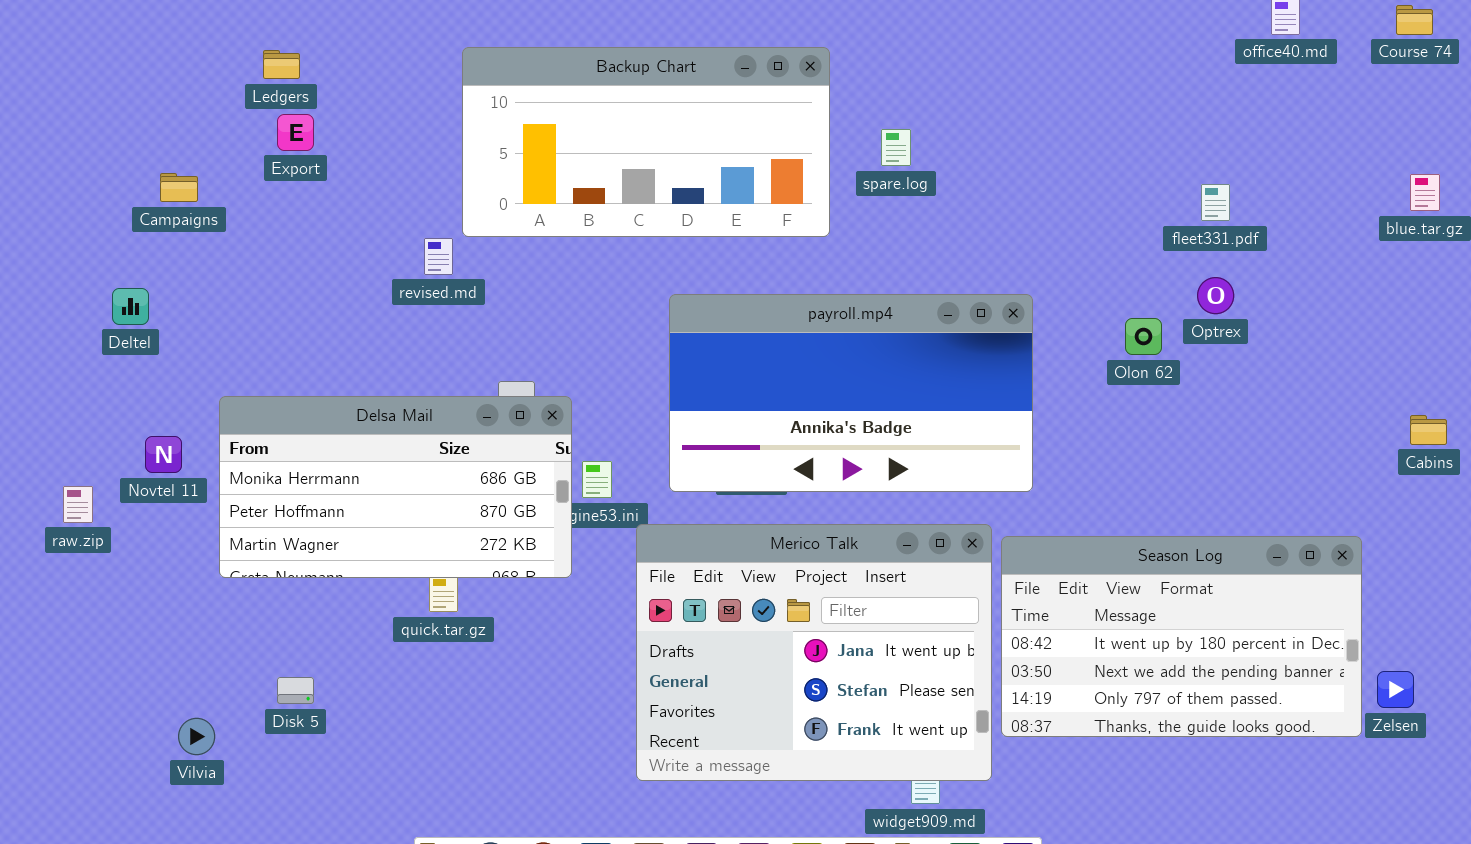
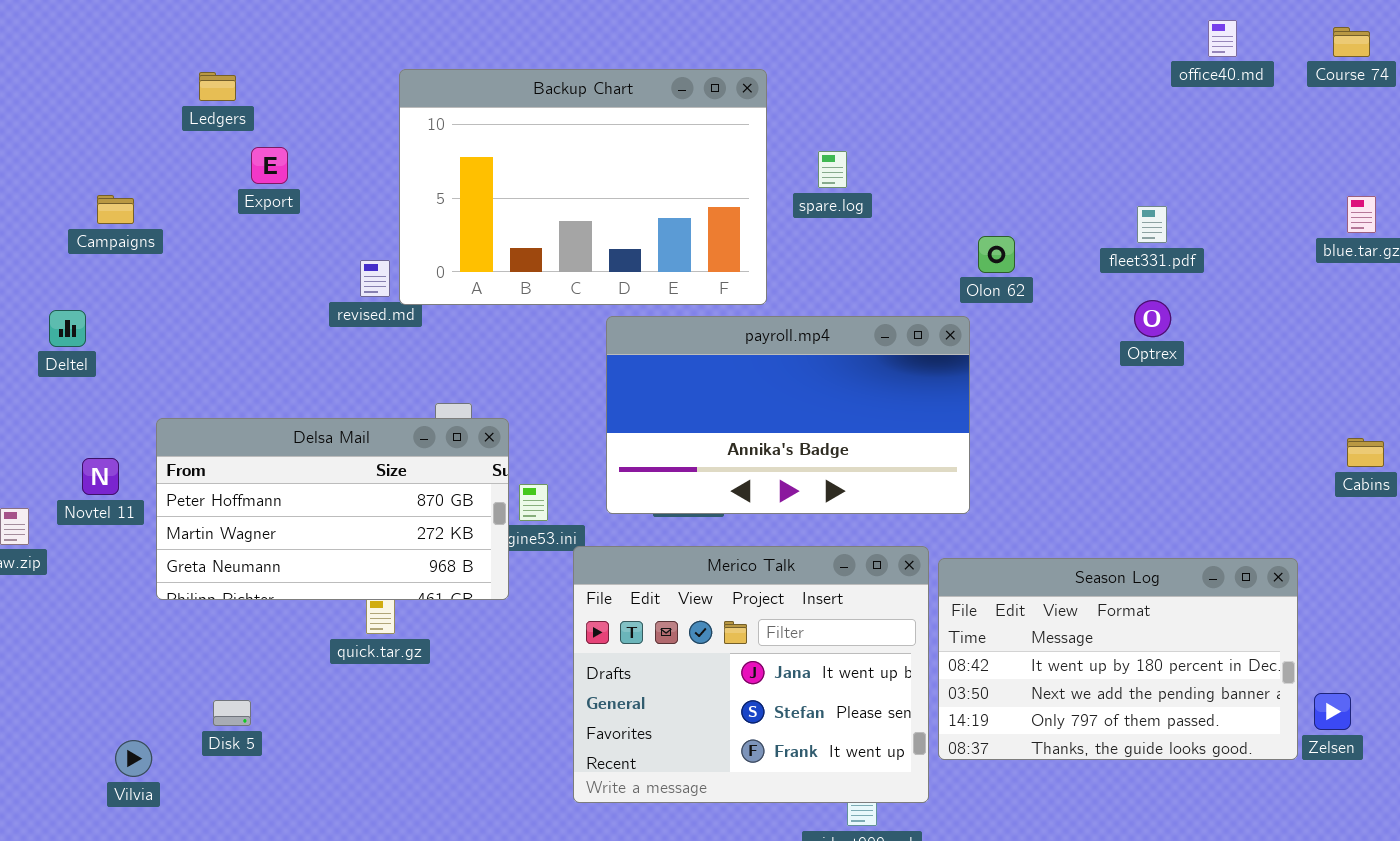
Backup Chart: [462,47,830,237] -> [399,69,767,305], resized
Export: [277,114,314,151] -> [251,147,288,184], moved
Olon 62: [1125,318,1162,355] -> [978,236,1015,273], moved
Delsa Mail: [219,396,572,578] -> [156,418,509,600], scrolled down 1 row

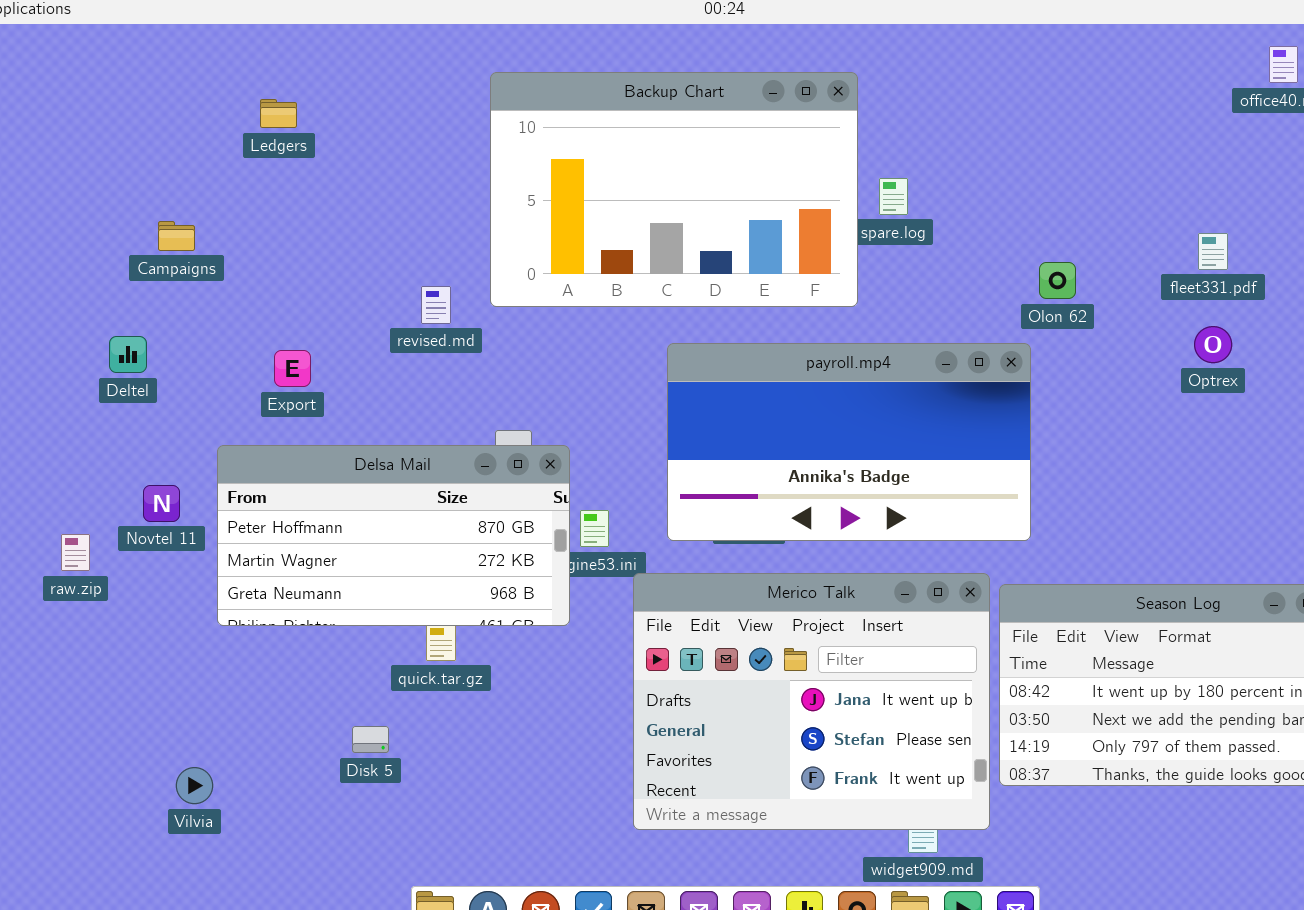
Backup Chart: [399,69,767,305] -> [490,72,858,307], moved
Export: [251,147,288,184] -> [274,350,311,387], moved
Disk 5: [213,700,251,726] -> [352,726,389,753], moved

